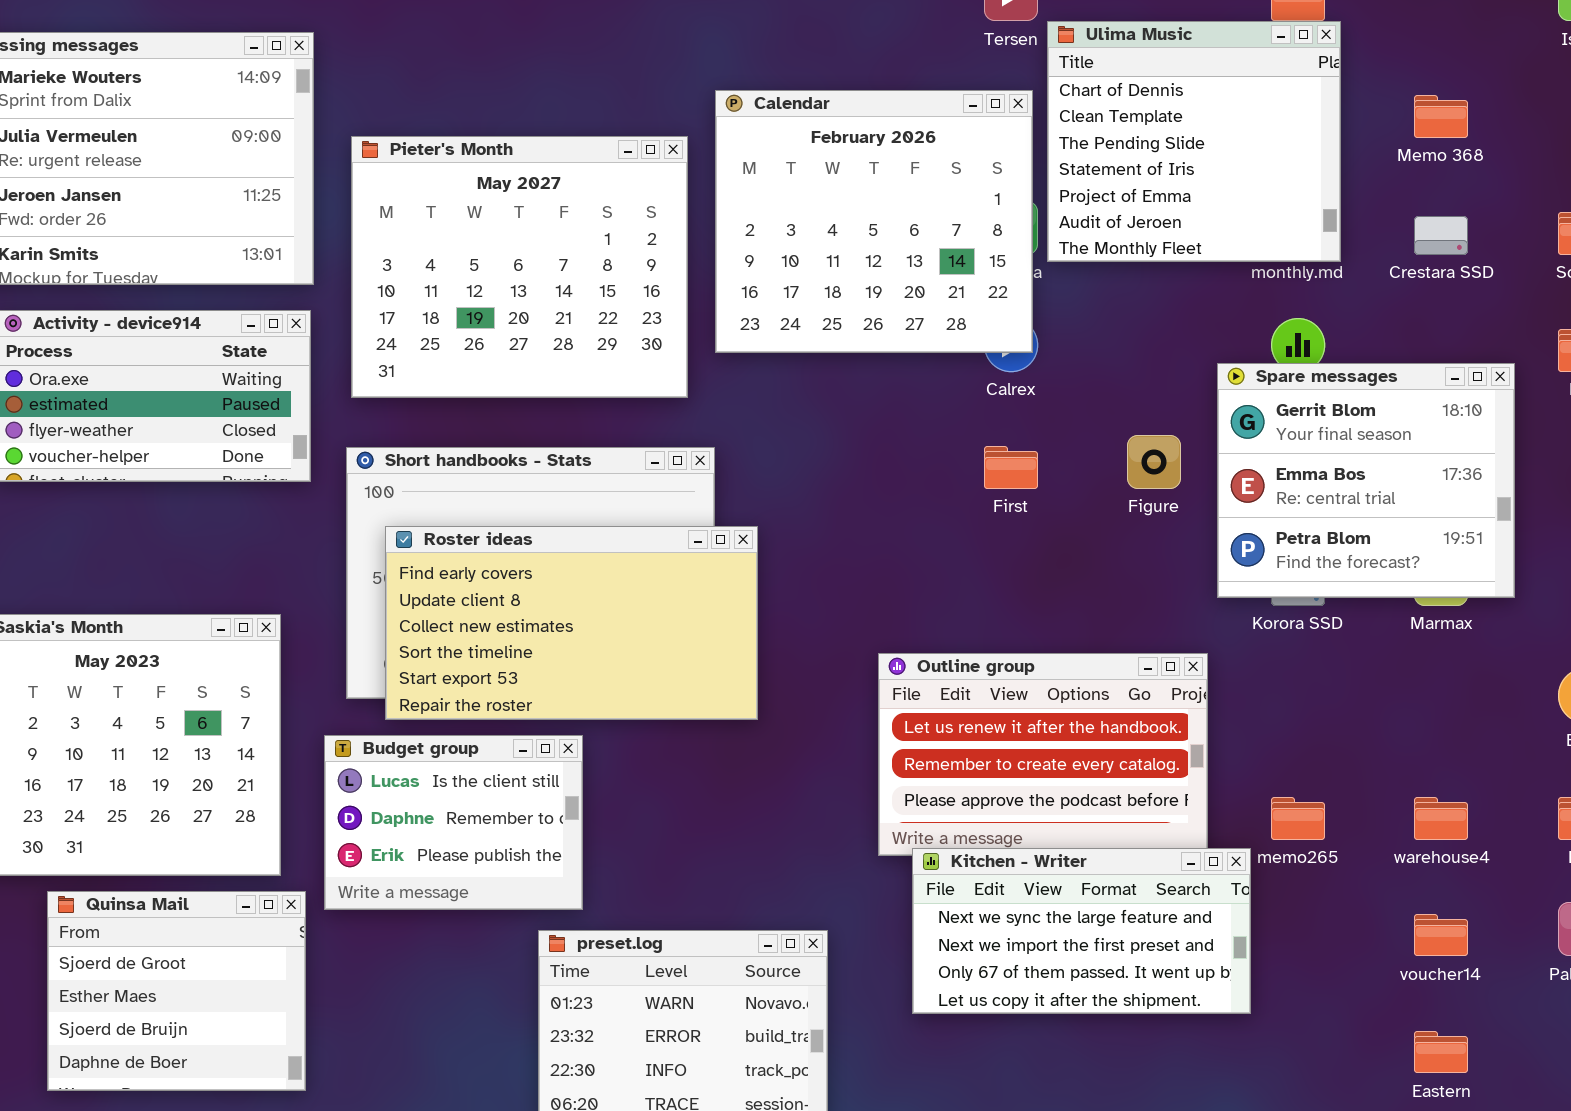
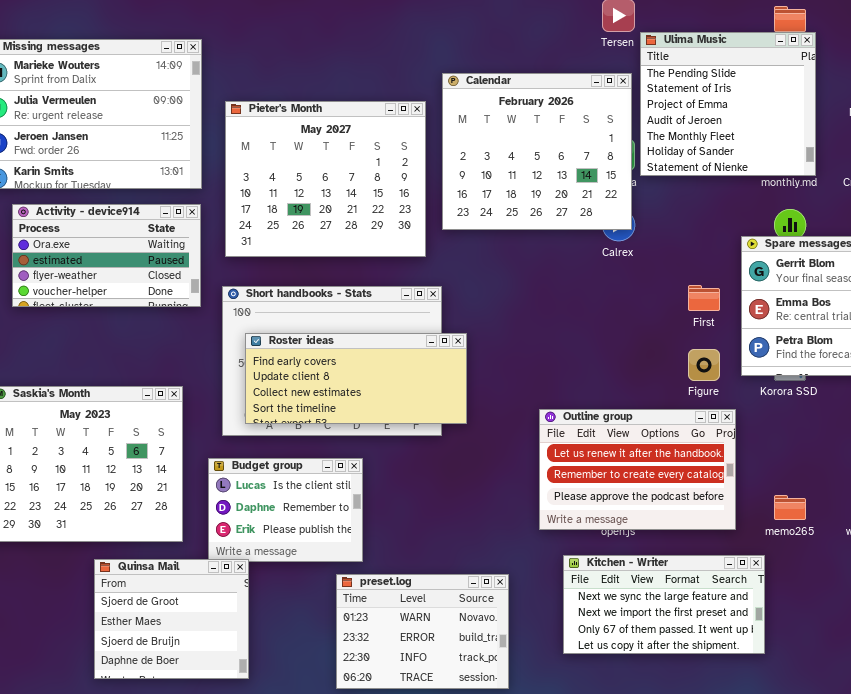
Ulima Music: [1047,21,1341,262] -> [640,32,816,176], scrolled down 2 rows
Figure: [1127,435,1181,489] -> [688,349,720,381], moved
First: [984,446,1038,489] -> [688,285,720,311], moved
Roster ideas: [385,526,758,720] -> [245,333,467,424], resized
Kitchen - Writer: [912,848,1251,1014] -> [563,555,765,654], moved
Quinsa Mail: [47,891,306,1091] -> [94,559,249,679], moved

